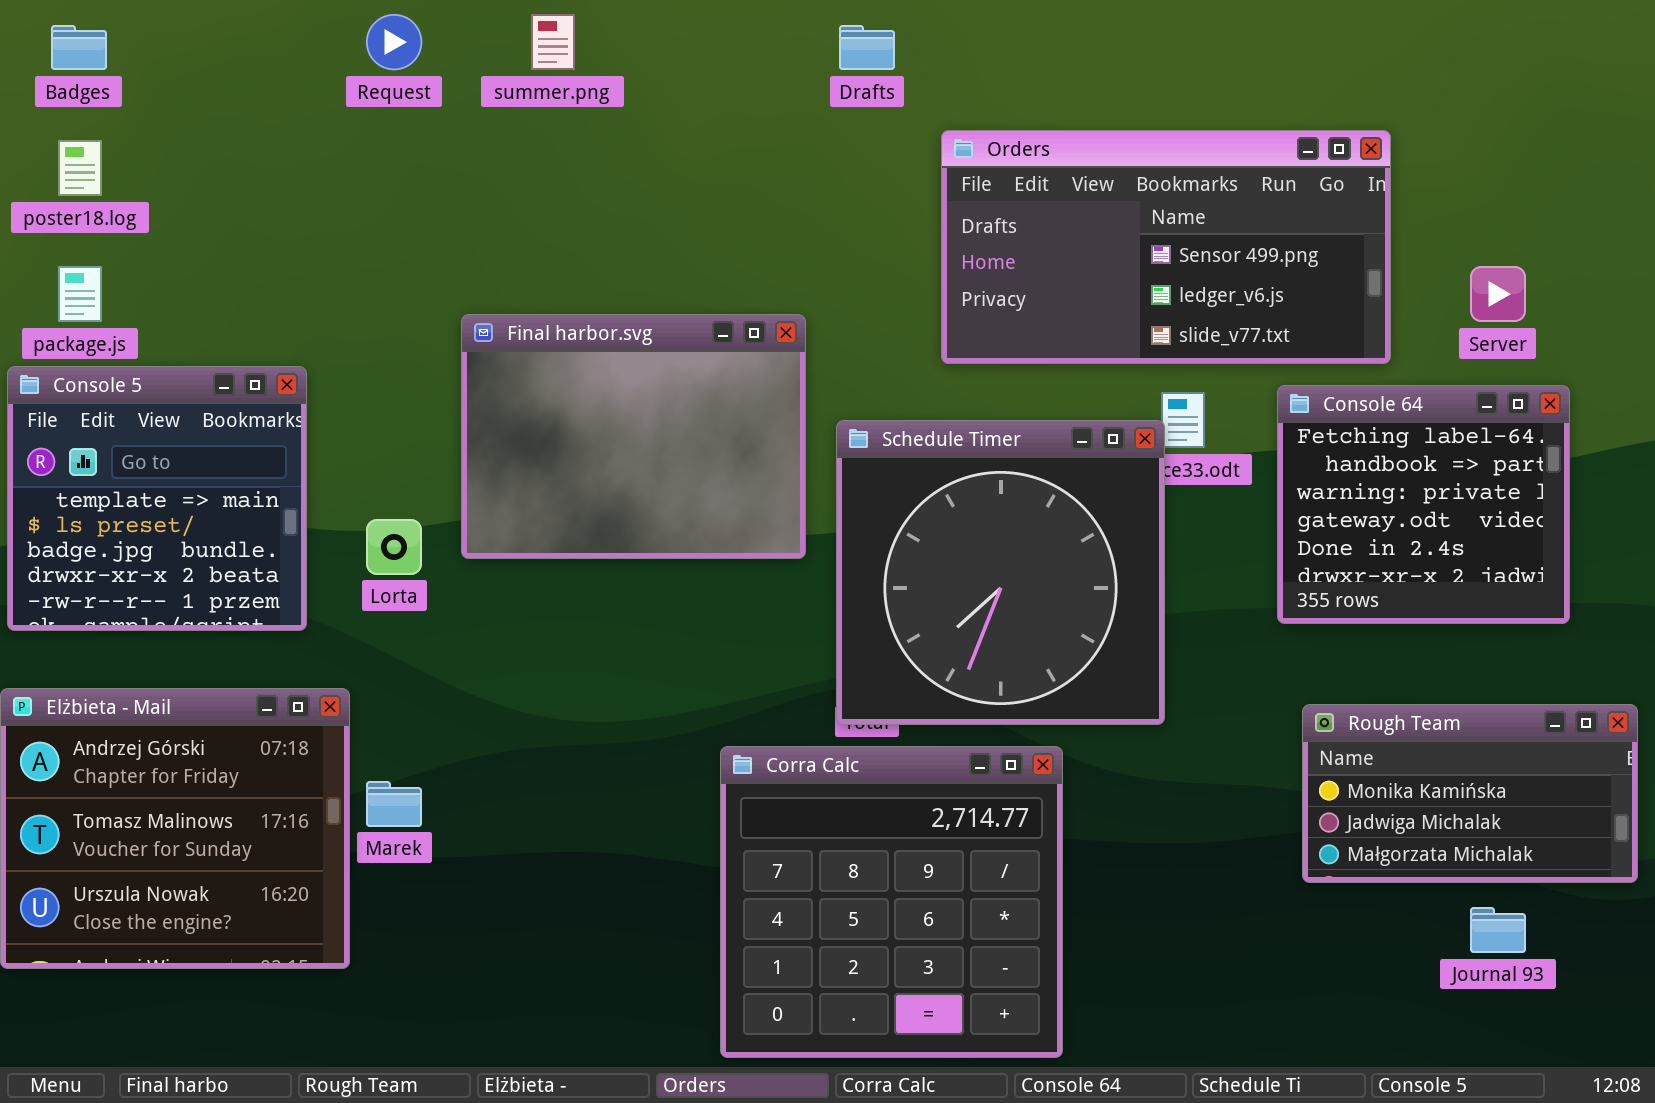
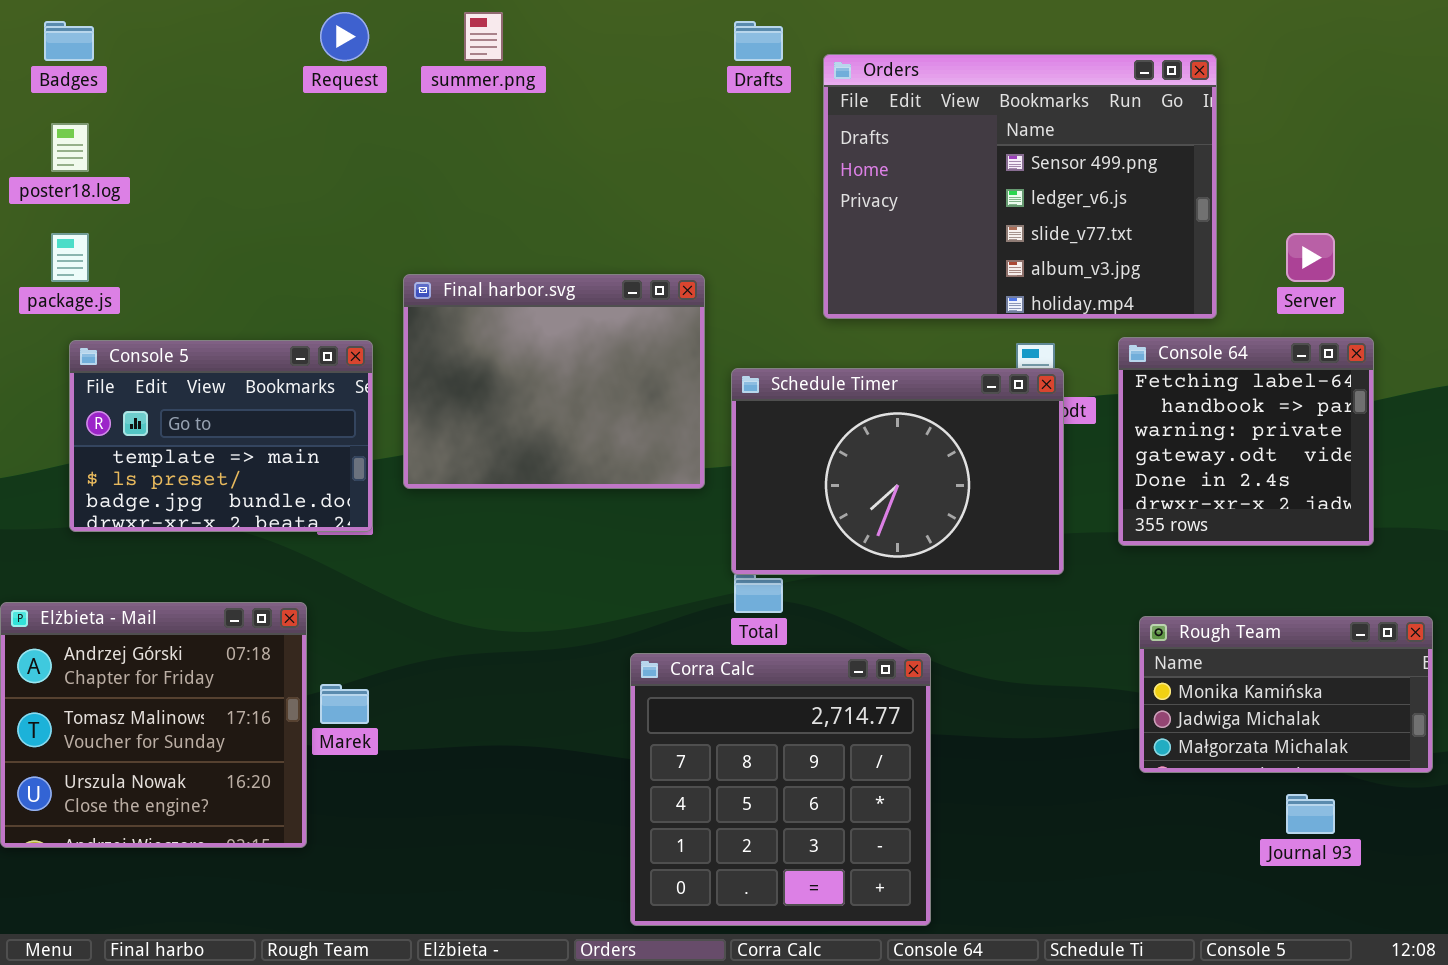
Orders: [941,130,1391,364] -> [823,54,1217,319], resized
Console 5: [7,366,307,631] -> [69,340,373,532], moved, resized
Schedule Timer: [836,420,1165,725] -> [731,368,1064,575], resized

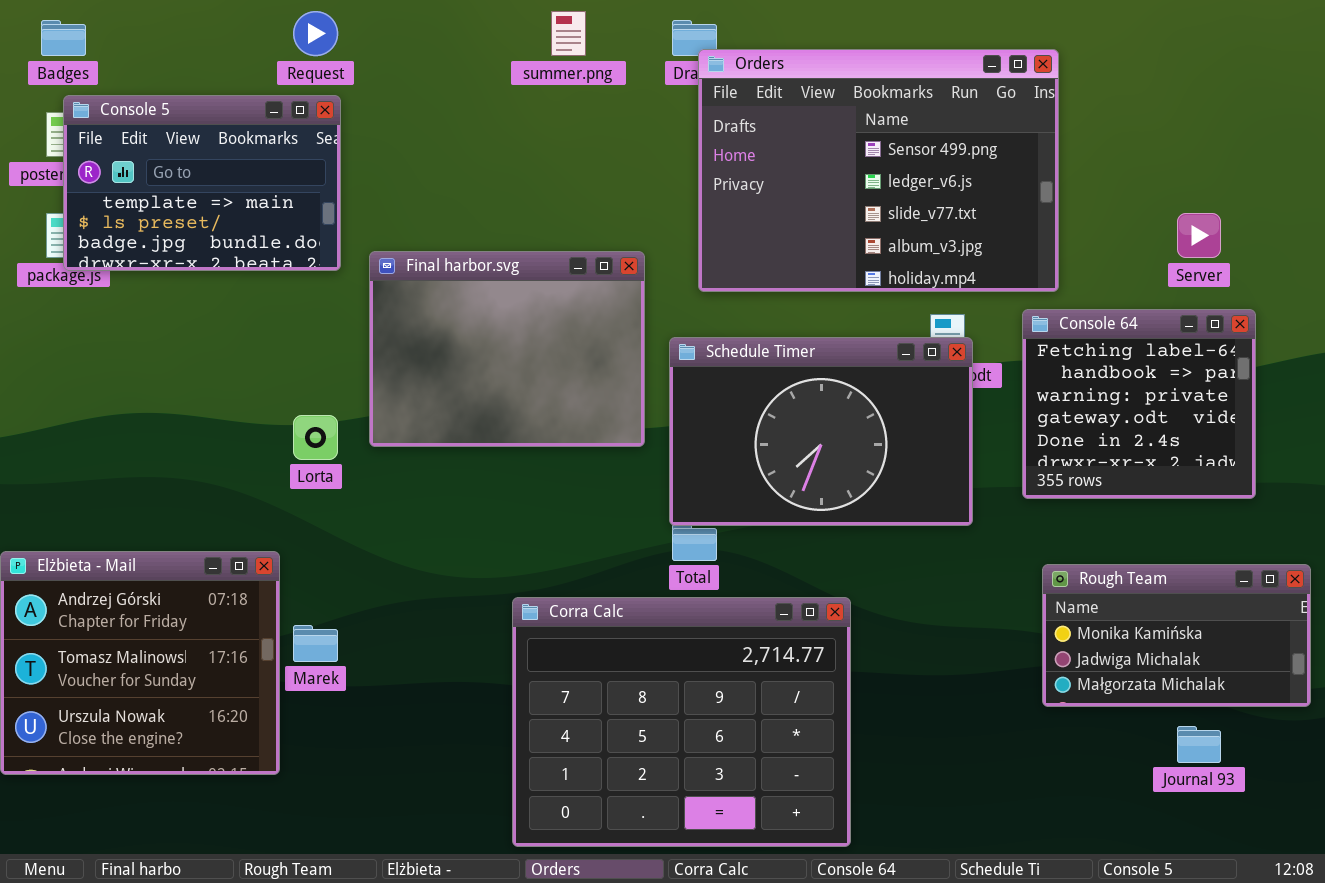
summer.png: [464,12,503,61] -> [551,11,586,56], moved
Orders: [823,54,1217,319] -> [698,49,1059,292], moved
Console 5: [69,340,373,532] -> [63,95,341,271], moved
Corra Calc: [630,653,931,926] -> [512,597,851,847], resized

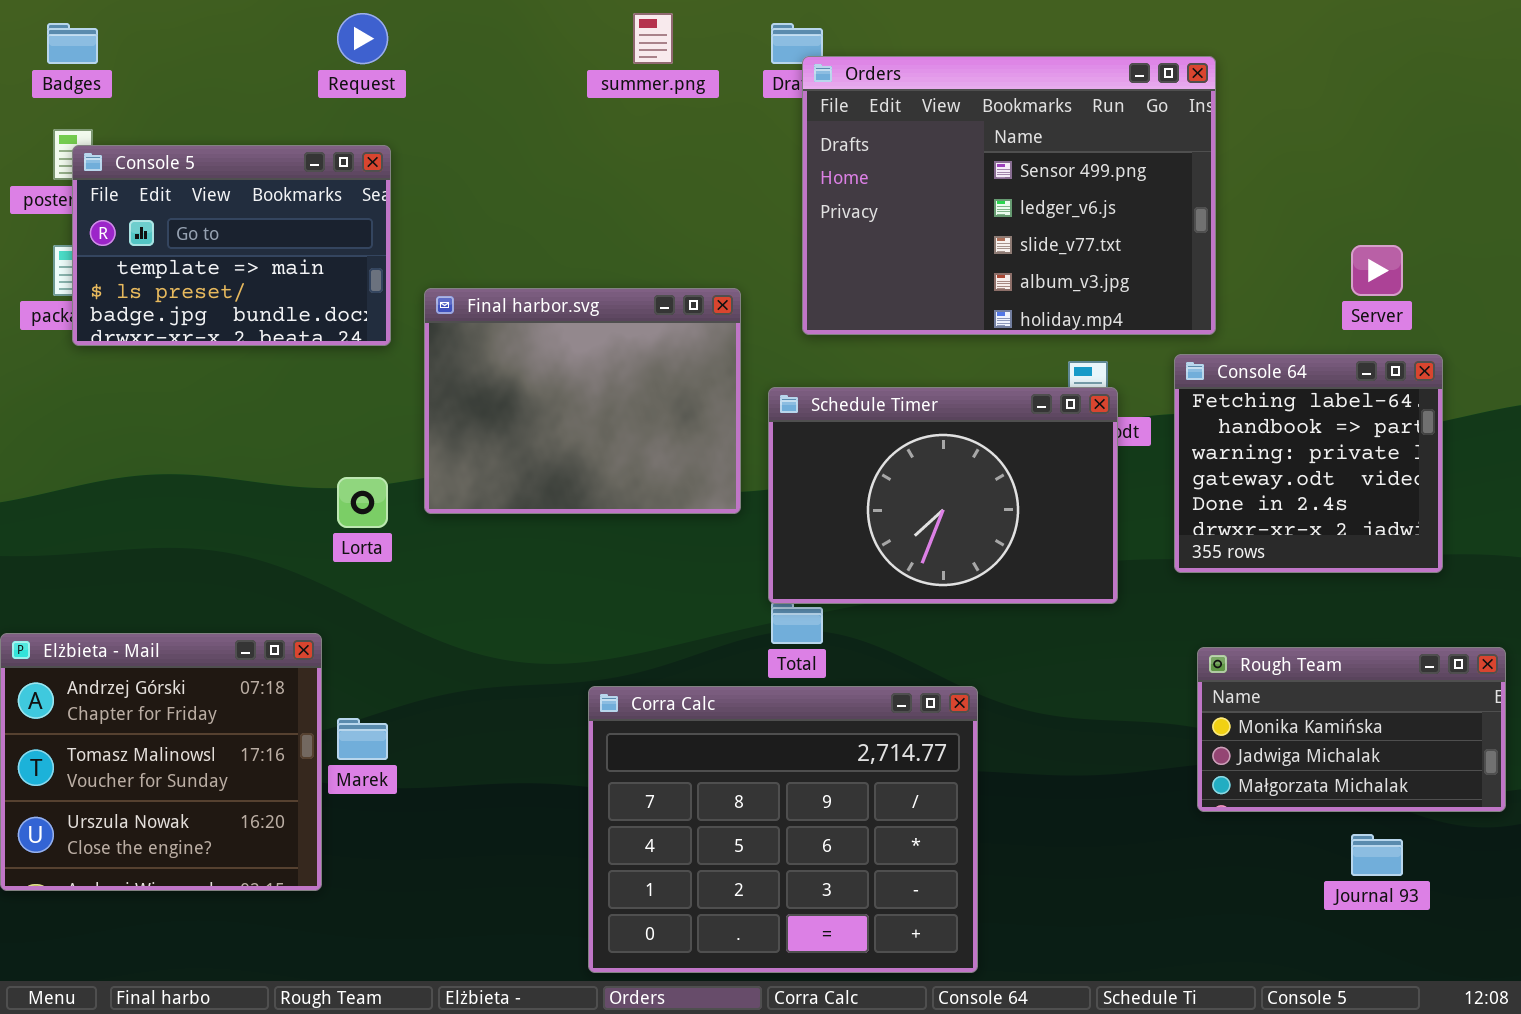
Console 5: [63,95,341,271] -> [72,145,391,346], moved

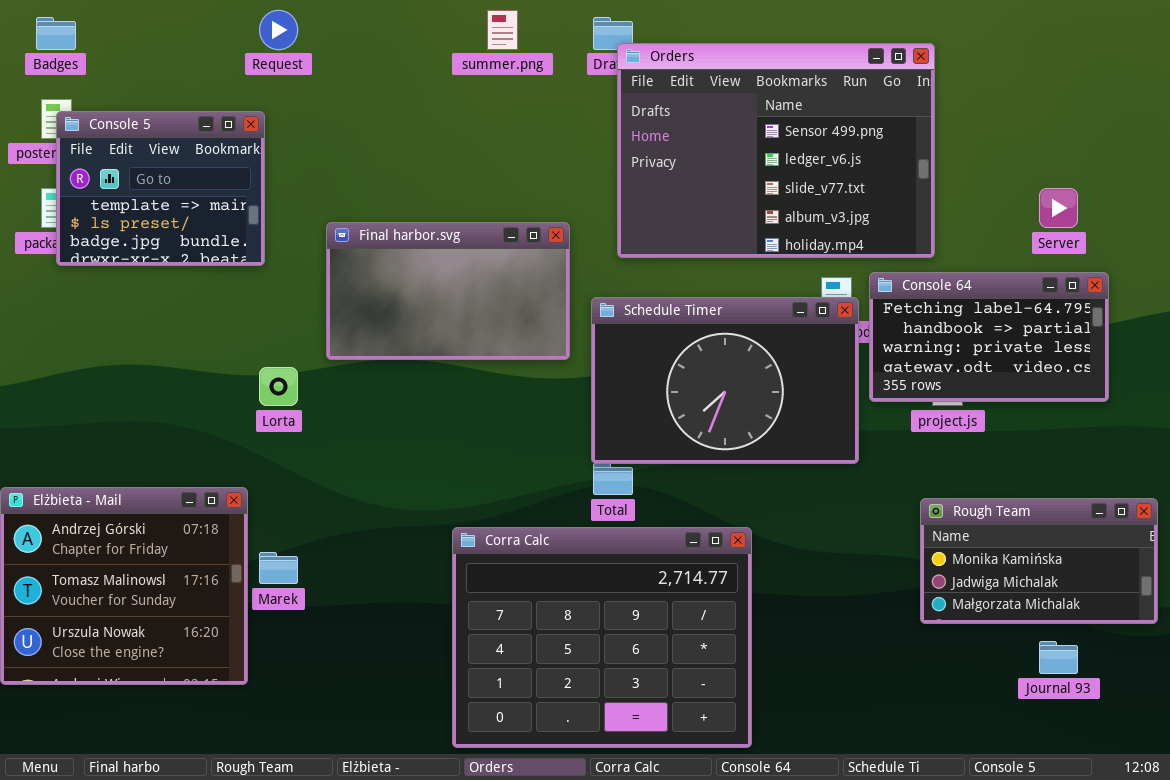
Console 5: [72,145,391,346] -> [56,111,265,266], resized
Final harbor.svg: [424,288,741,514] -> [326,222,570,360], resized
Console 64: [1174,354,1443,573] -> [869,272,1109,402], resized

